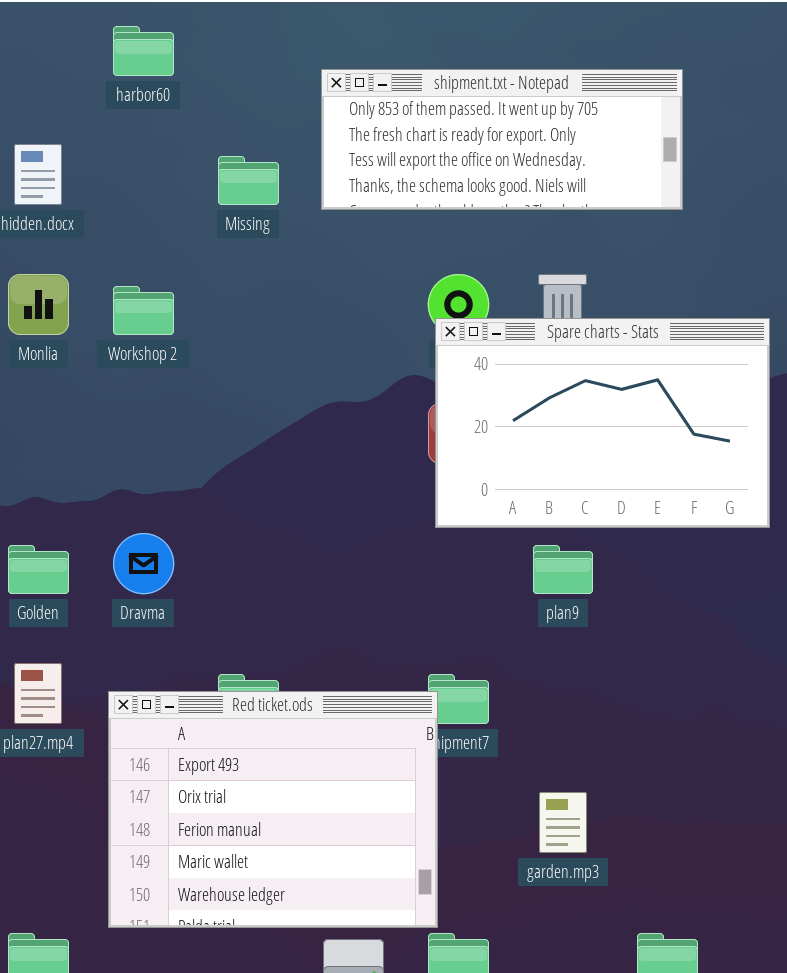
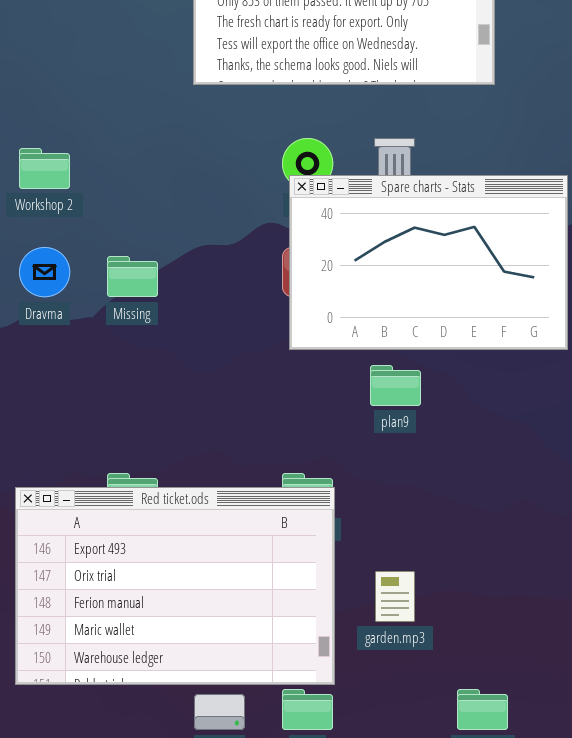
Missing: [218,156,279,205] -> [107,256,158,297], moved
Dravma: [113,533,174,594] -> [19,247,70,297], moved
Red ticket.ods: [108,691,438,928] -> [15,487,335,685], resized

